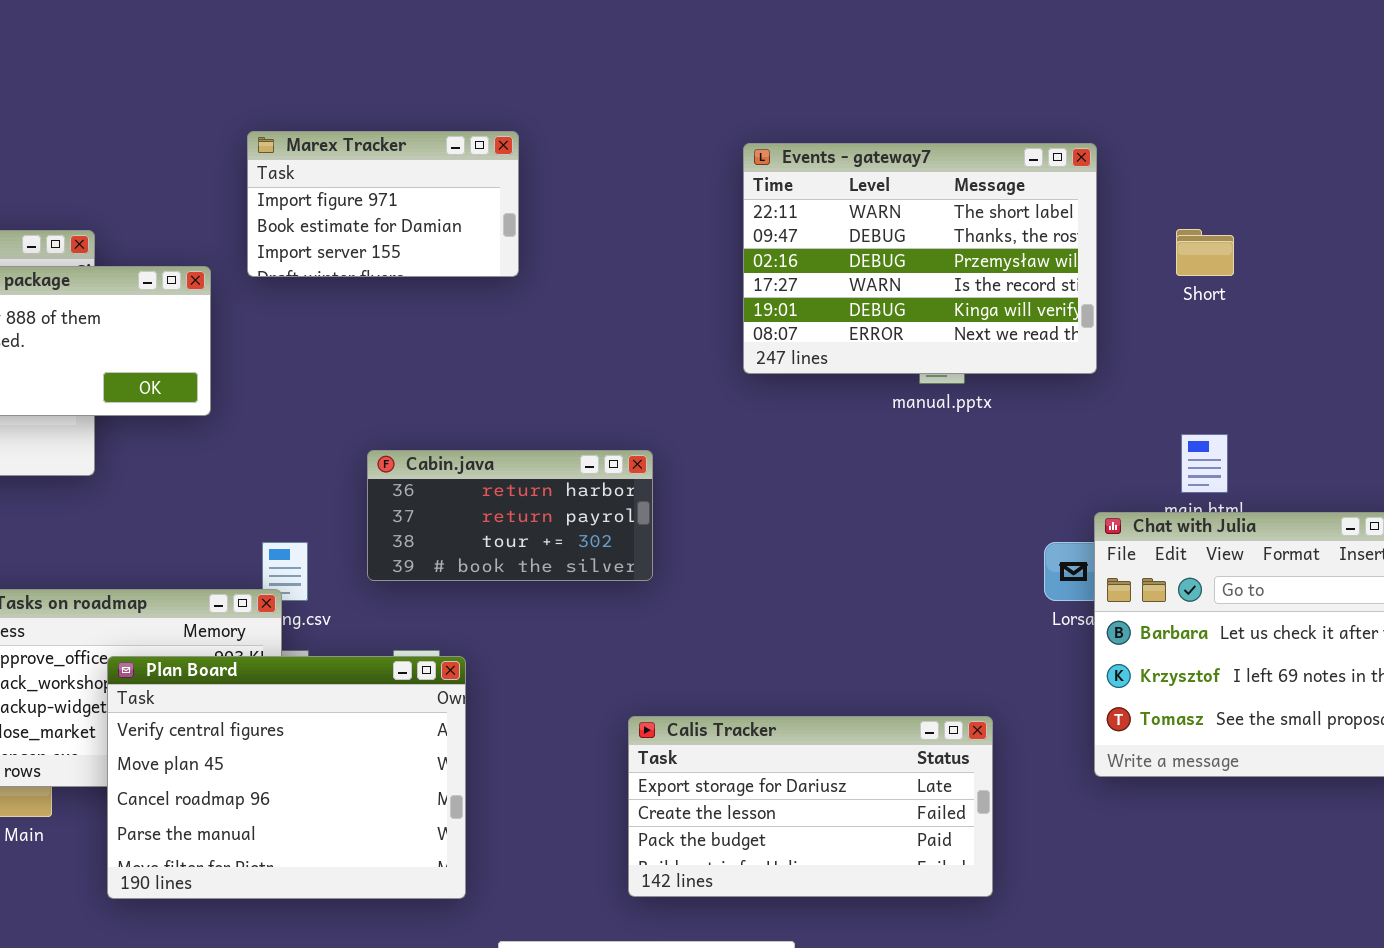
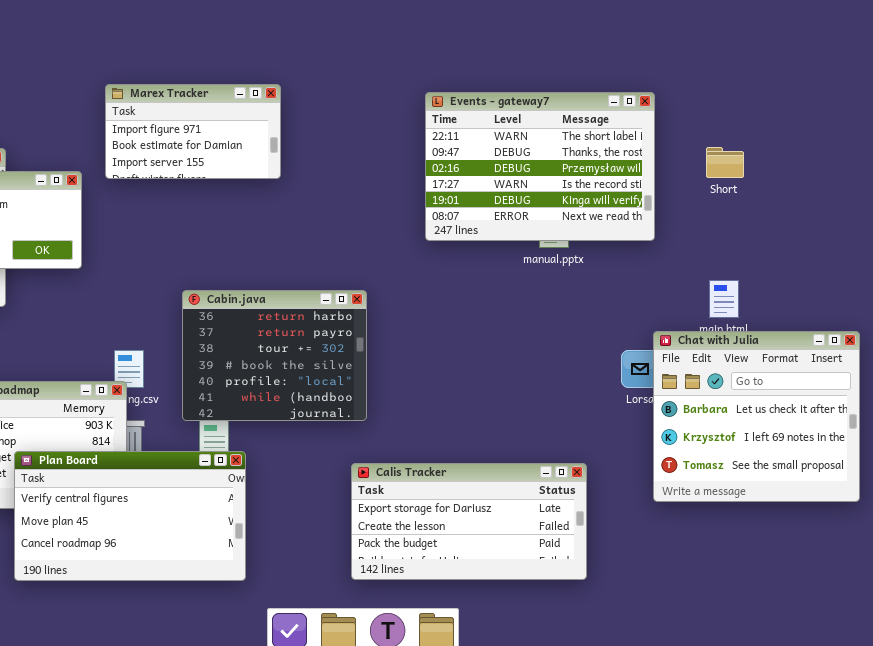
Cabin.java: [367,450,653,581] -> [182,290,367,421], resized
Plan Board: [107,656,466,899] -> [14,451,246,581], resized

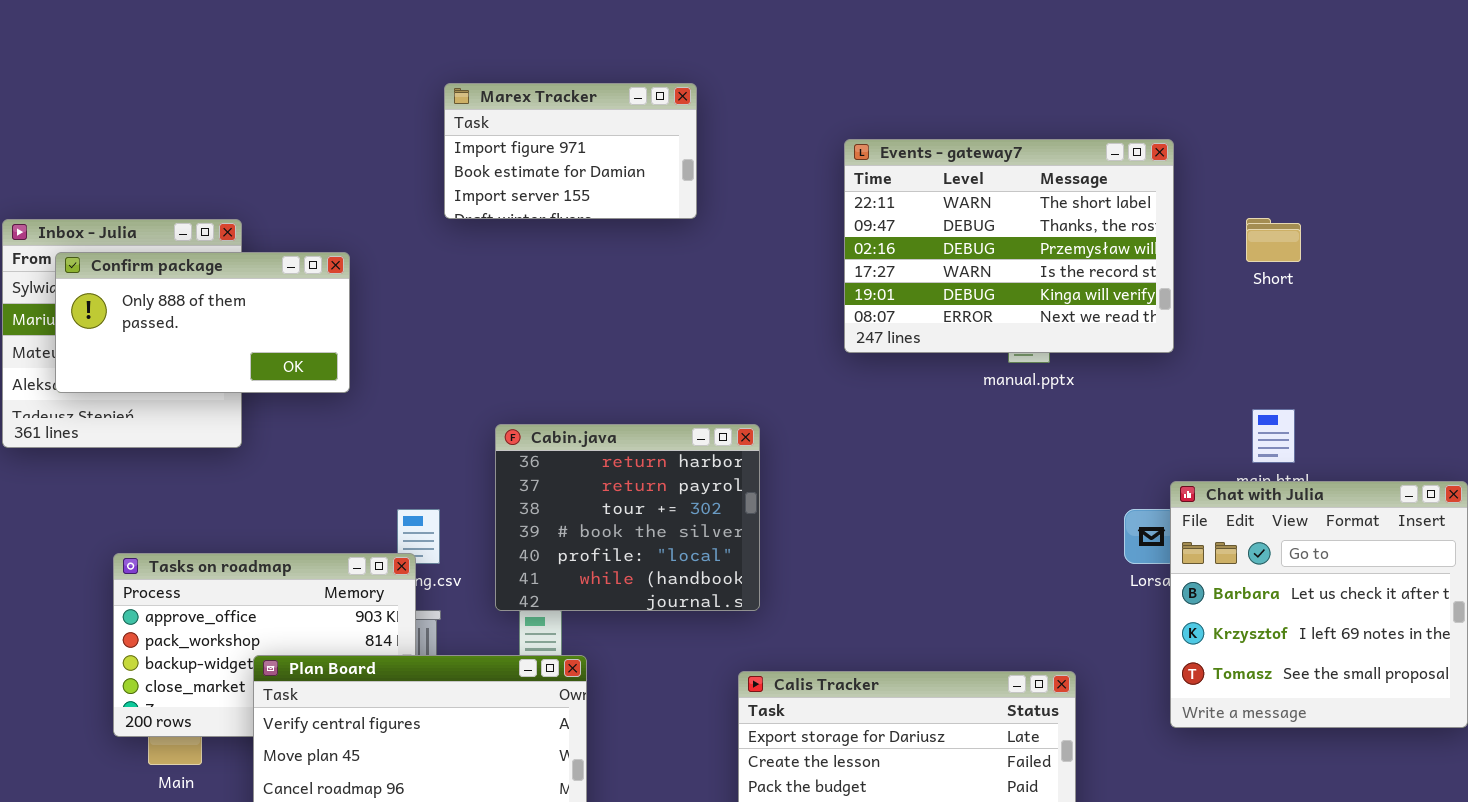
Marex Tracker: [105,84,281,179] -> [444,83,697,219], moved

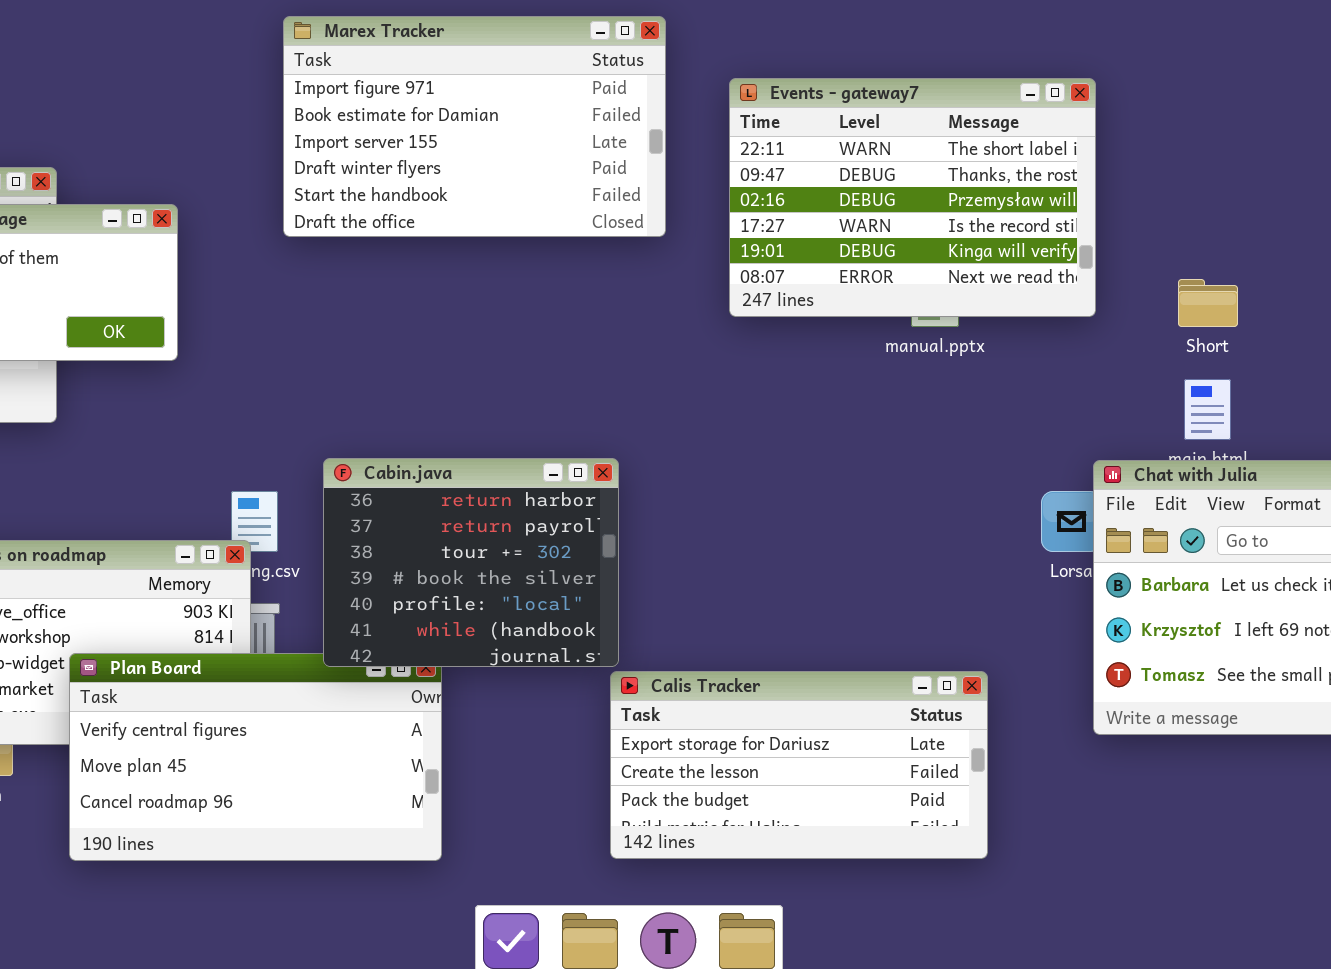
Marex Tracker: [444,83,697,219] -> [283,16,666,237], resized
Short: [1246,218,1301,262] -> [1178,279,1238,327], moved
Cabin.java: [495,424,760,611] -> [323,458,619,667], moved

